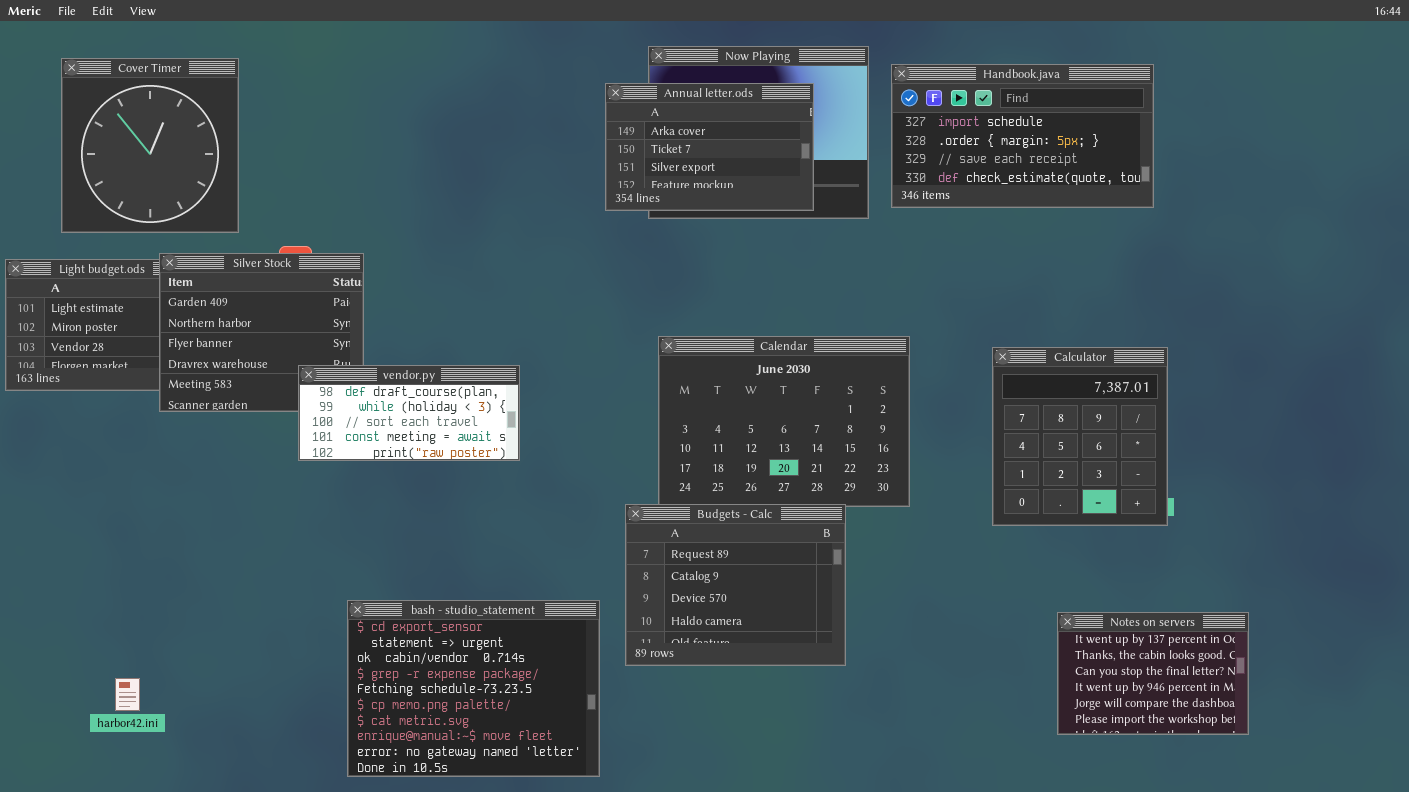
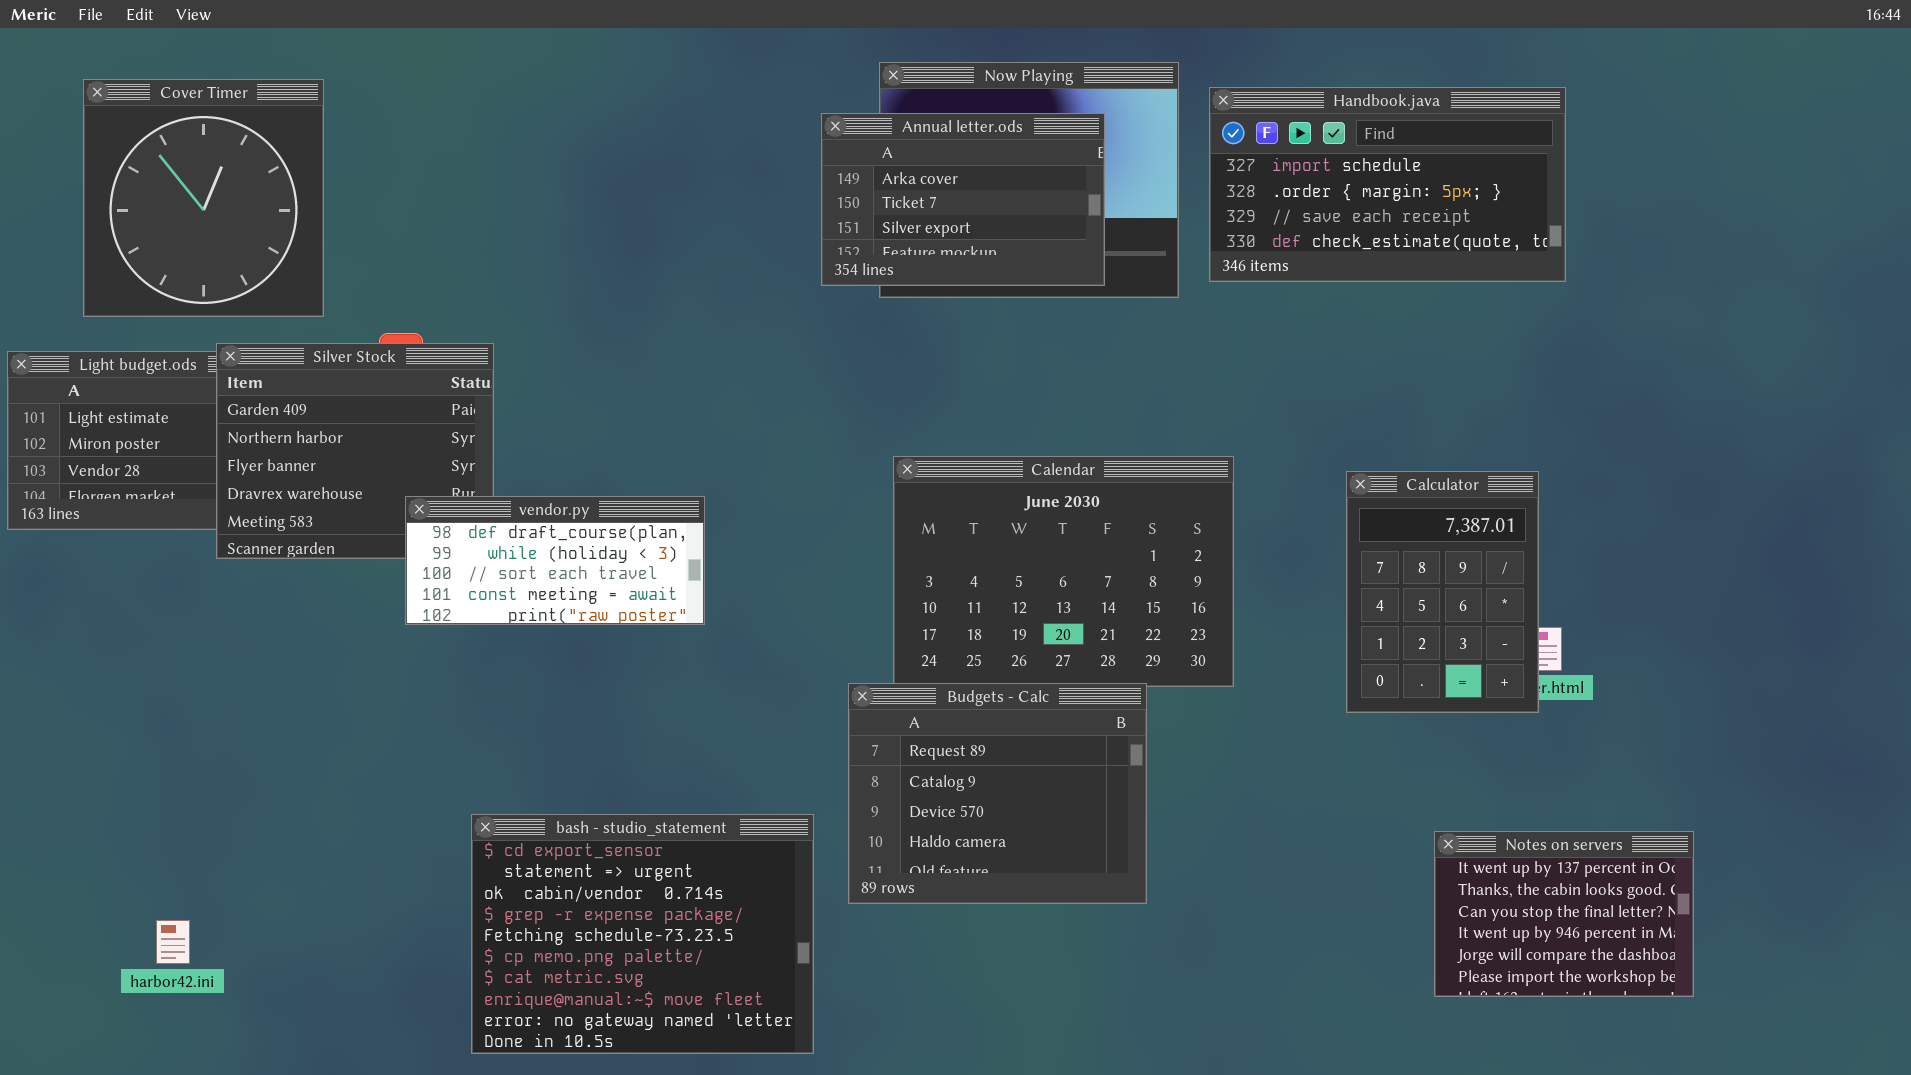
Calculator: [992,347,1168,526] -> [1346,471,1539,713], resized

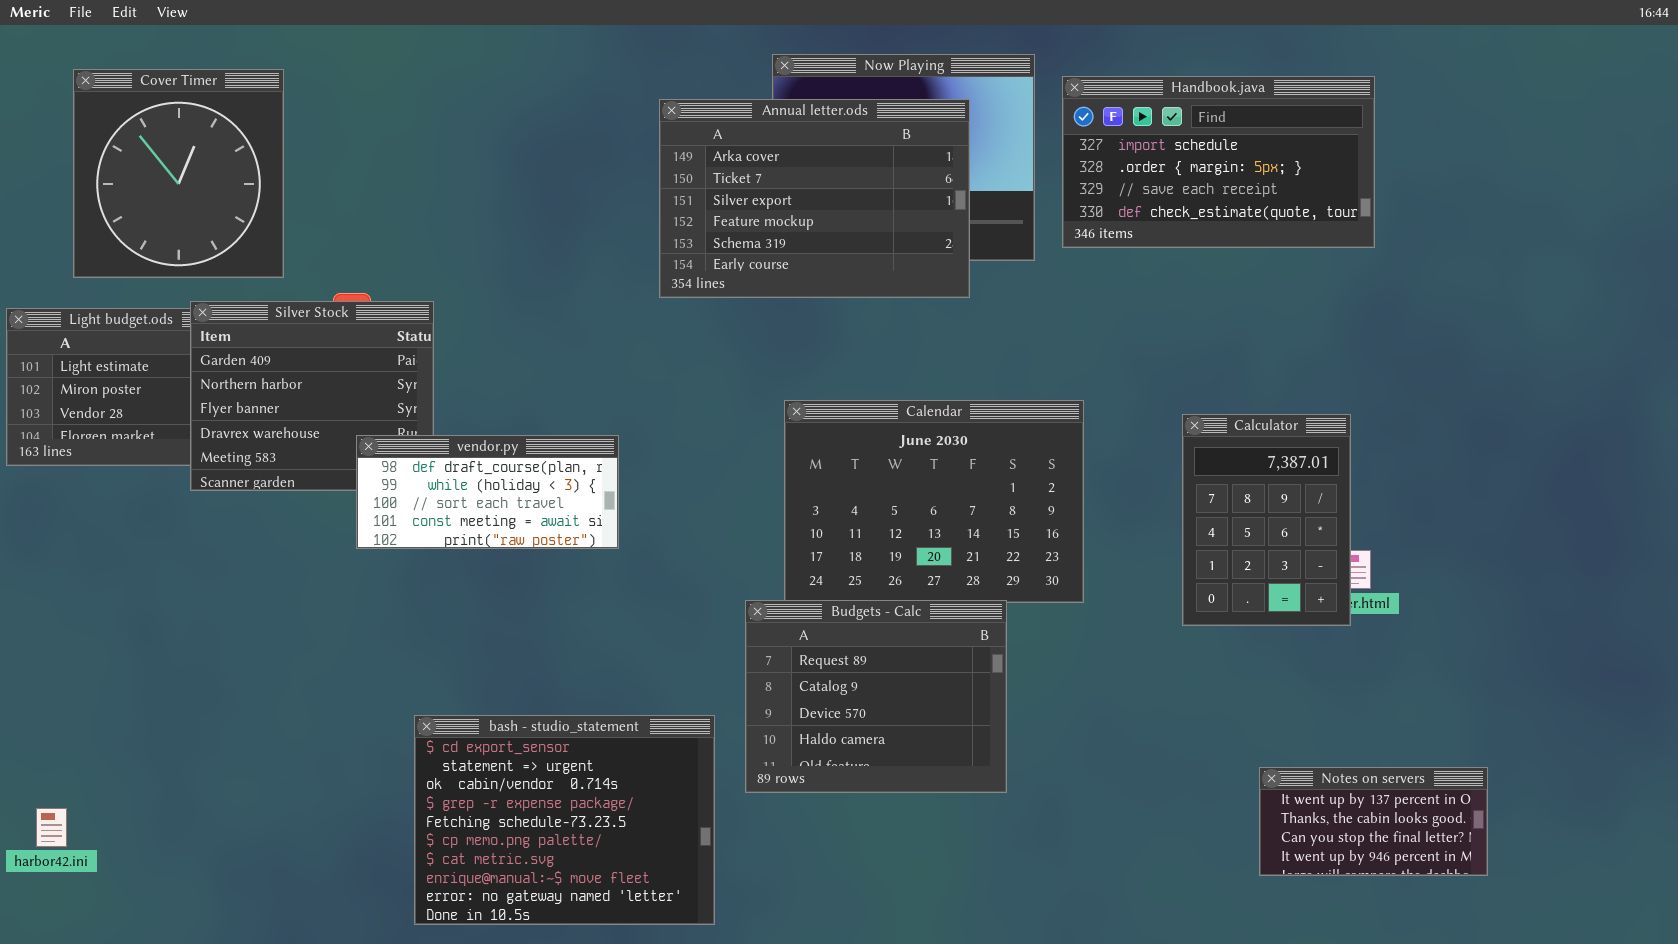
Annual letter.ods: [821,113,1105,286] -> [659,99,970,298], resized
Notes on servers: [1434,831,1694,997] -> [1259,767,1488,876], resized
harbor42.ini: [156,920,190,964] -> [36,808,67,847], moved

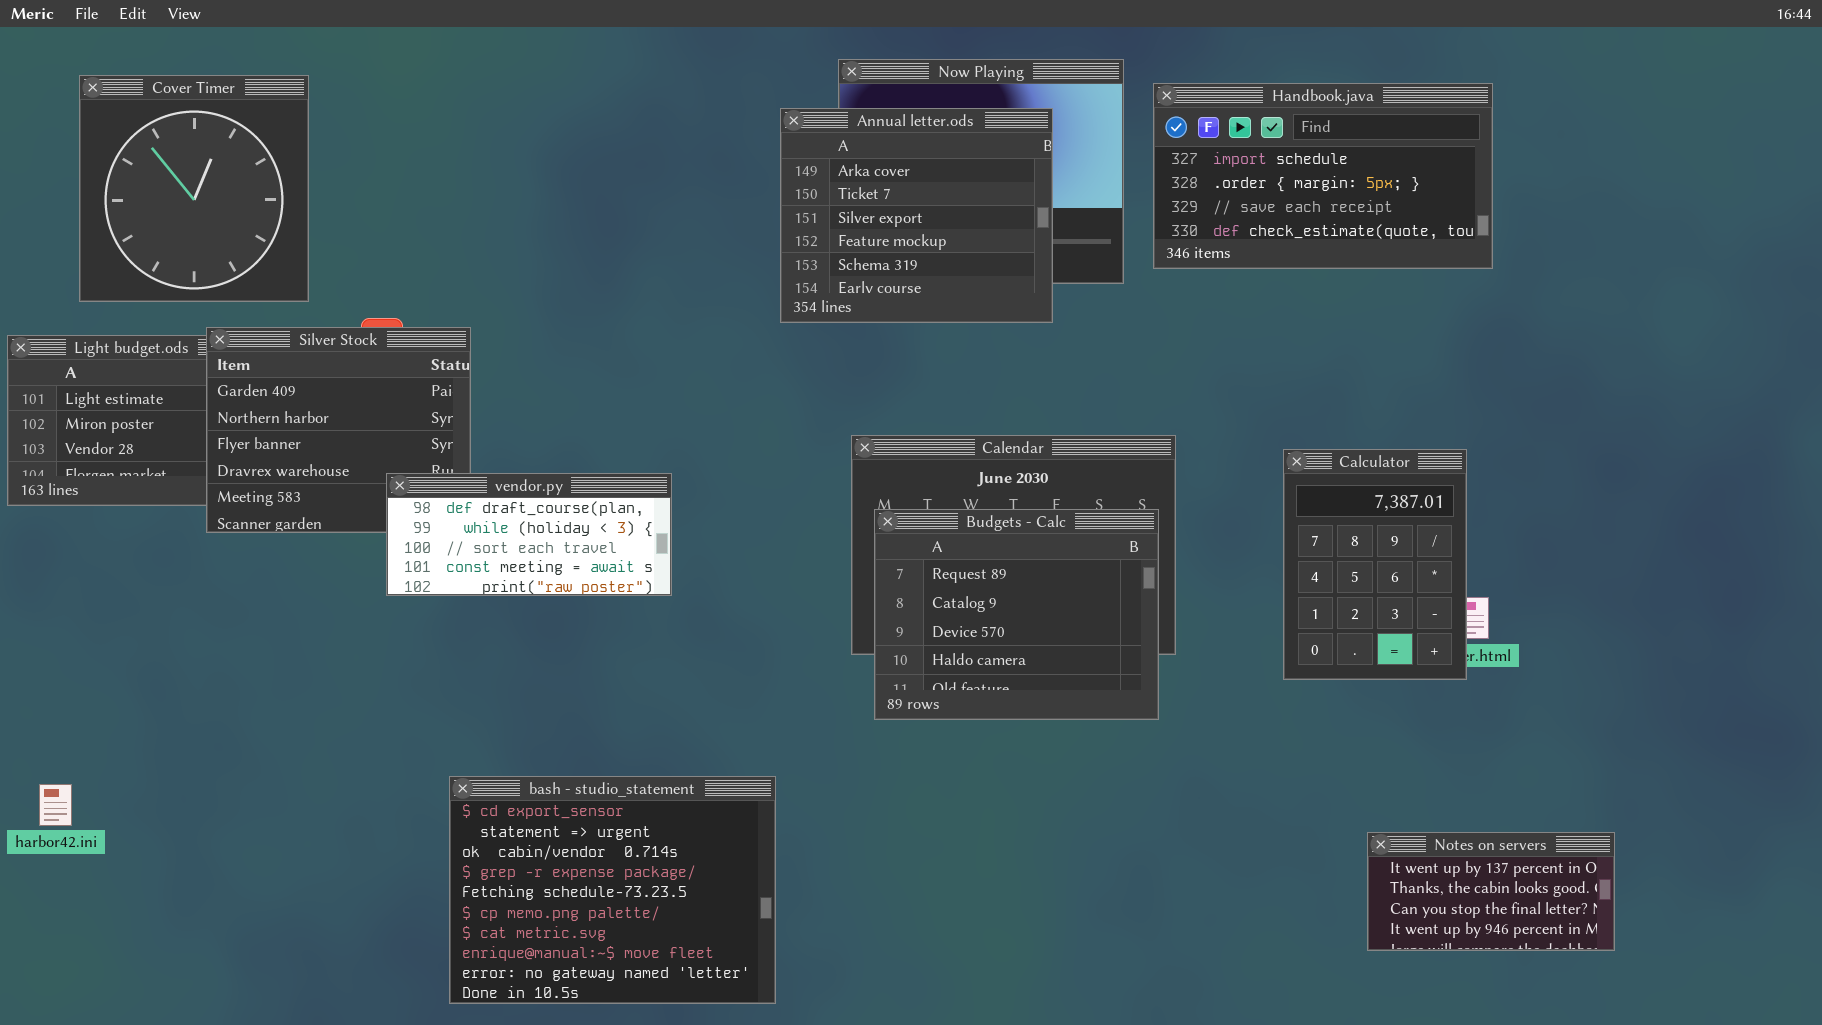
Annual letter.ods: [659,99,970,298] -> [780,108,1053,323], resized
Budgets - Calc: [745,600,1007,793] -> [874,509,1159,720], moved
harbor42.ini: [36,808,67,847] -> [39,784,72,826], moved

